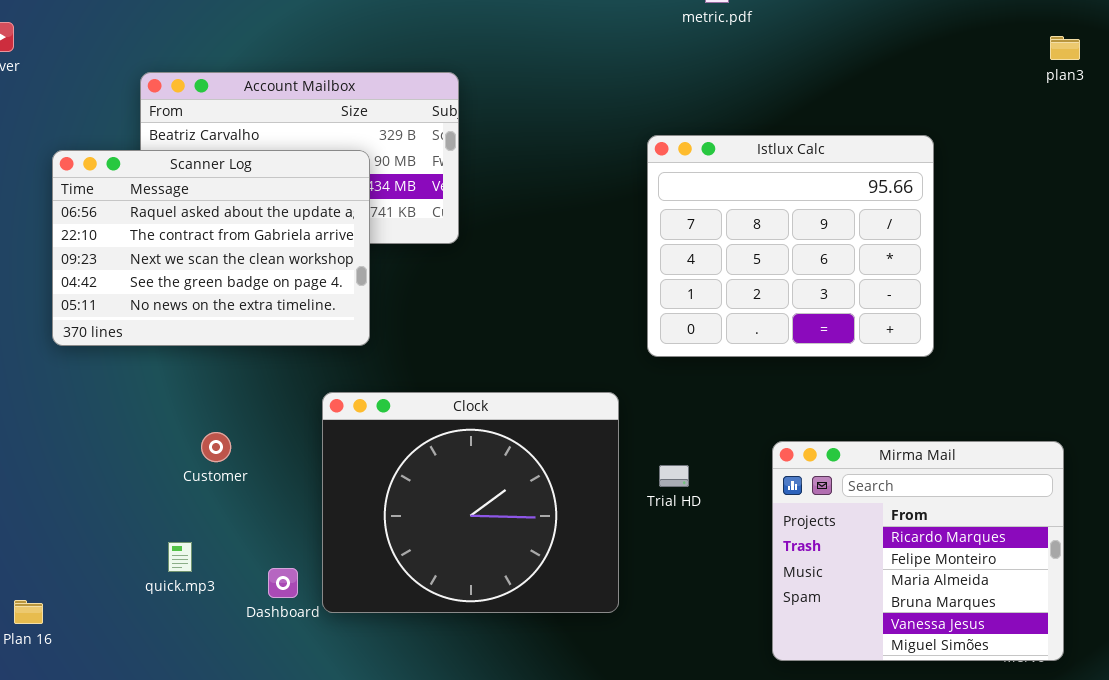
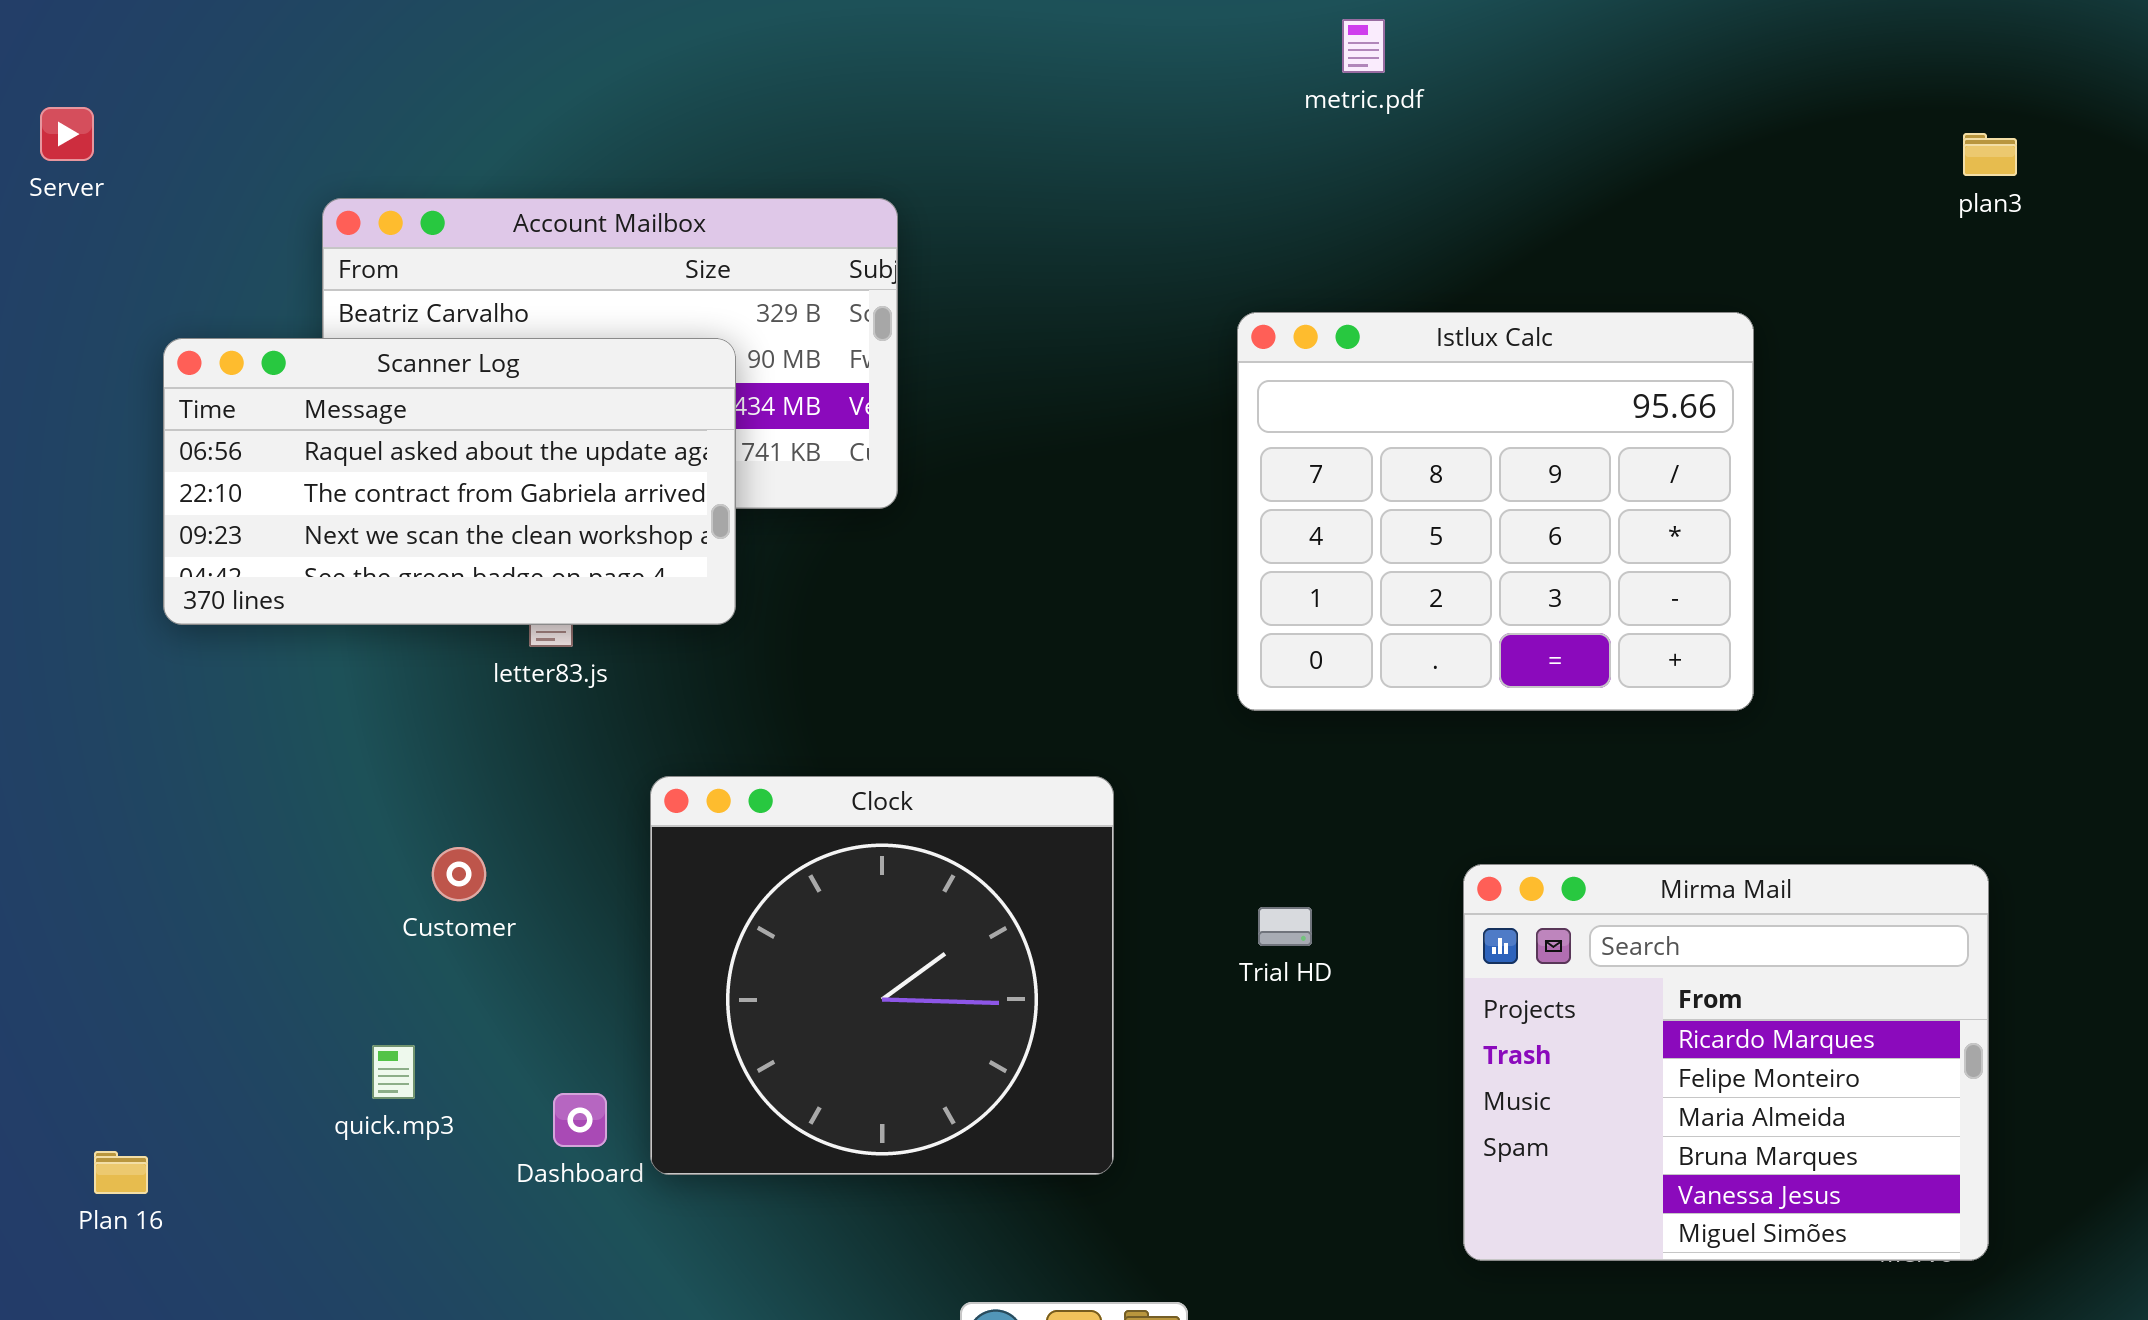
Scanner Log: [52,150,370,346] -> [163,338,736,625], resized
Clock: [322,392,619,613] -> [650,776,1114,1175], resized

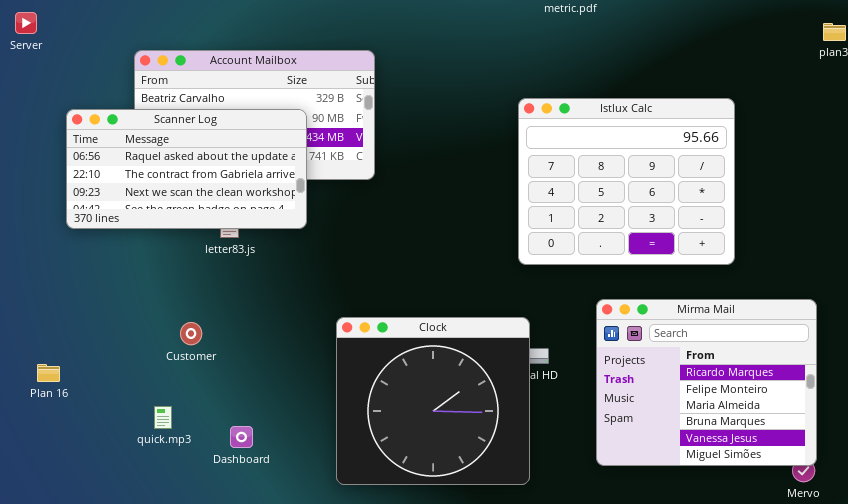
Clock: [650,776,1114,1175] -> [336,317,530,485], moved
Mirma Mail: [1463,864,1989,1261] -> [596,299,817,466], moved
Plan 16: [94,1151,148,1194] -> [37,364,60,382], moved

